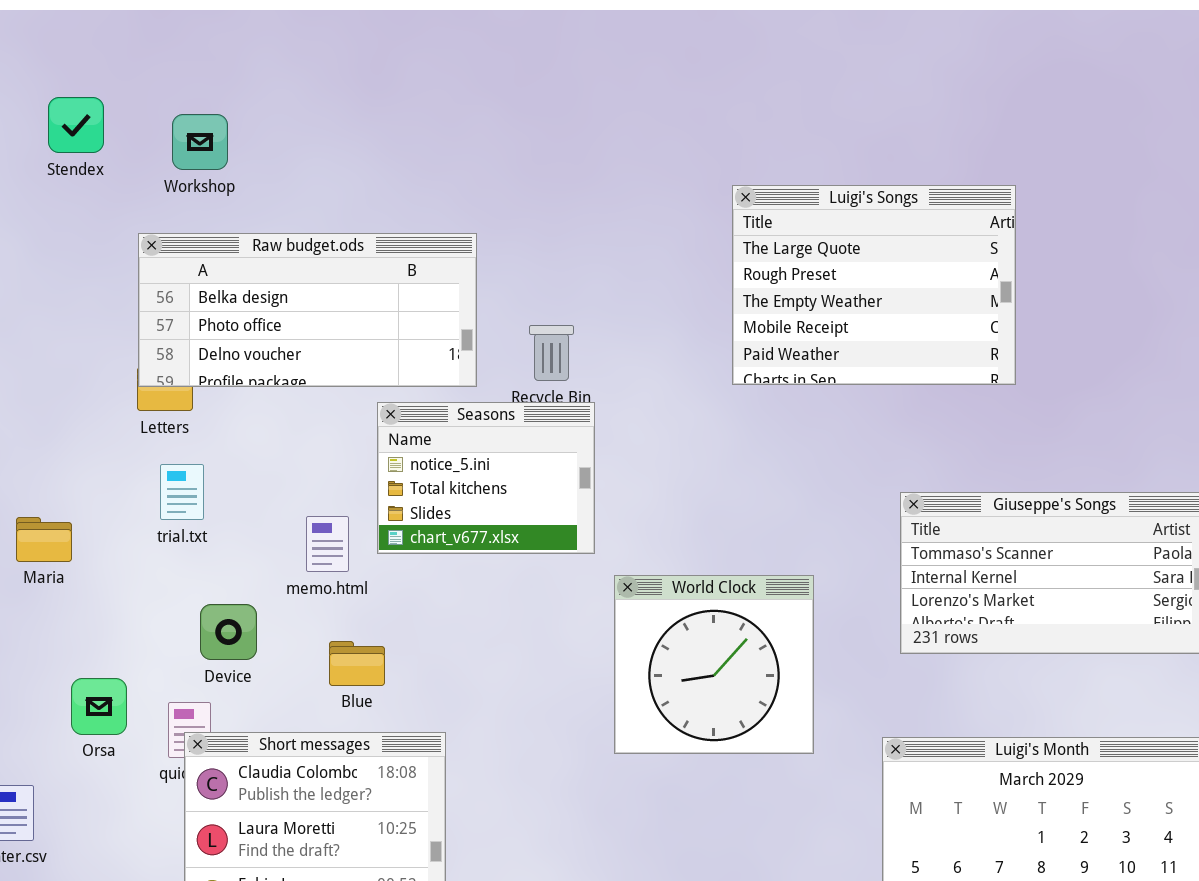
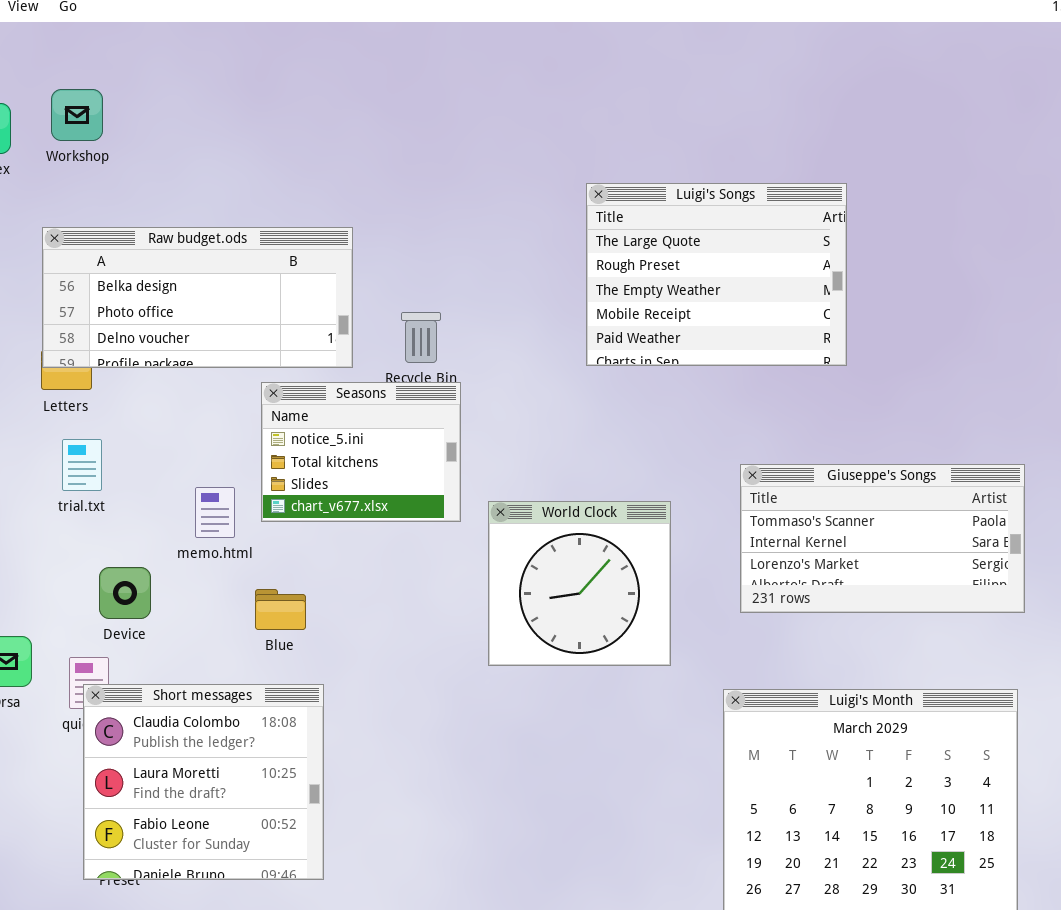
Workshop: [172,114,228,170] -> [51,89,103,141], moved
World Clock: [614,575,814,754] -> [488,501,671,666], moved
Blue: [329,641,385,686] -> [255,589,306,630], moved

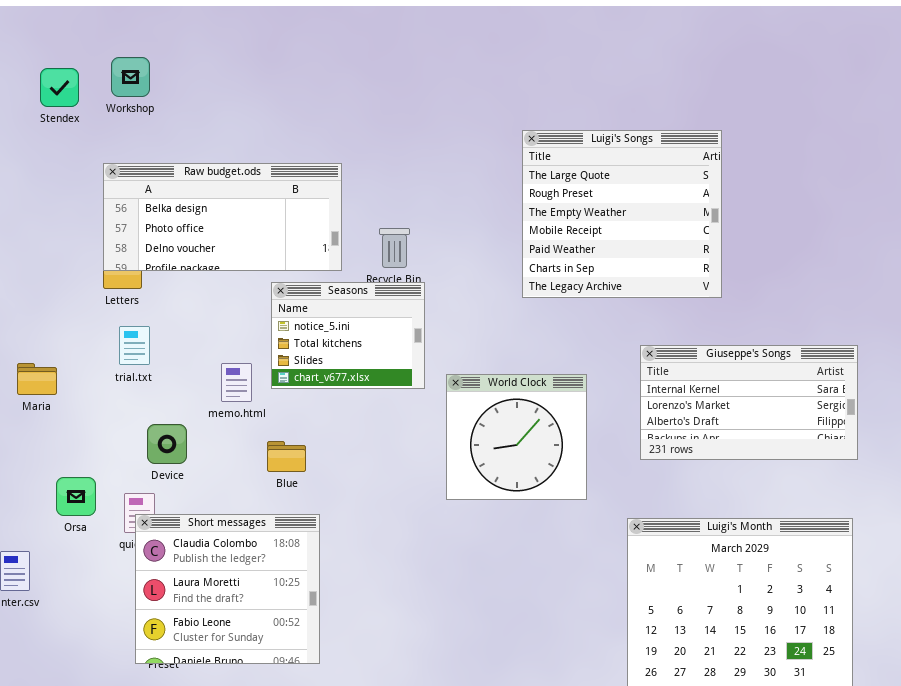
Luigi's Songs: [586,183,847,366] -> [522,130,722,298], resized
Giuseppe's Songs: [740,464,1025,613] -> [640,345,858,460], scrolled down 1 row

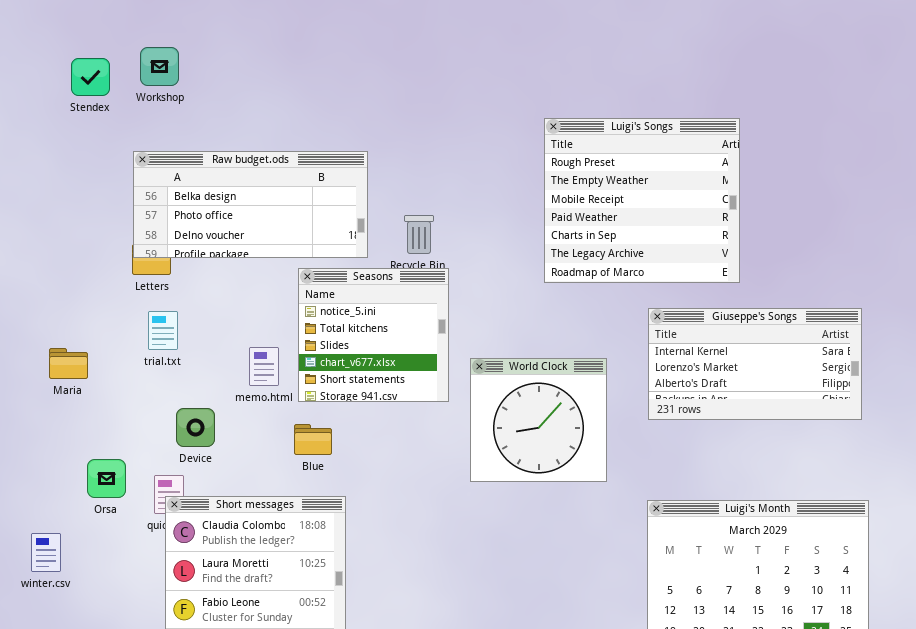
Luigi's Songs: [522,130,722,298] -> [544,118,740,283], scrolled down 1 row
Seasons: [271,282,425,389] -> [298,268,449,402], resized
Giuseppe's Songs: [640,345,858,460] -> [648,308,862,420], moved

